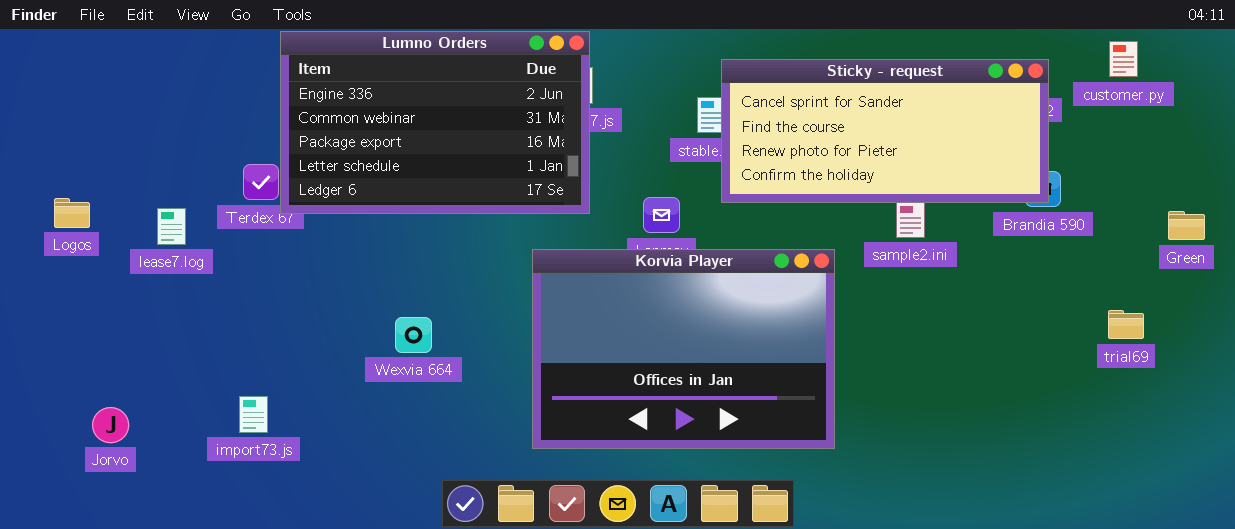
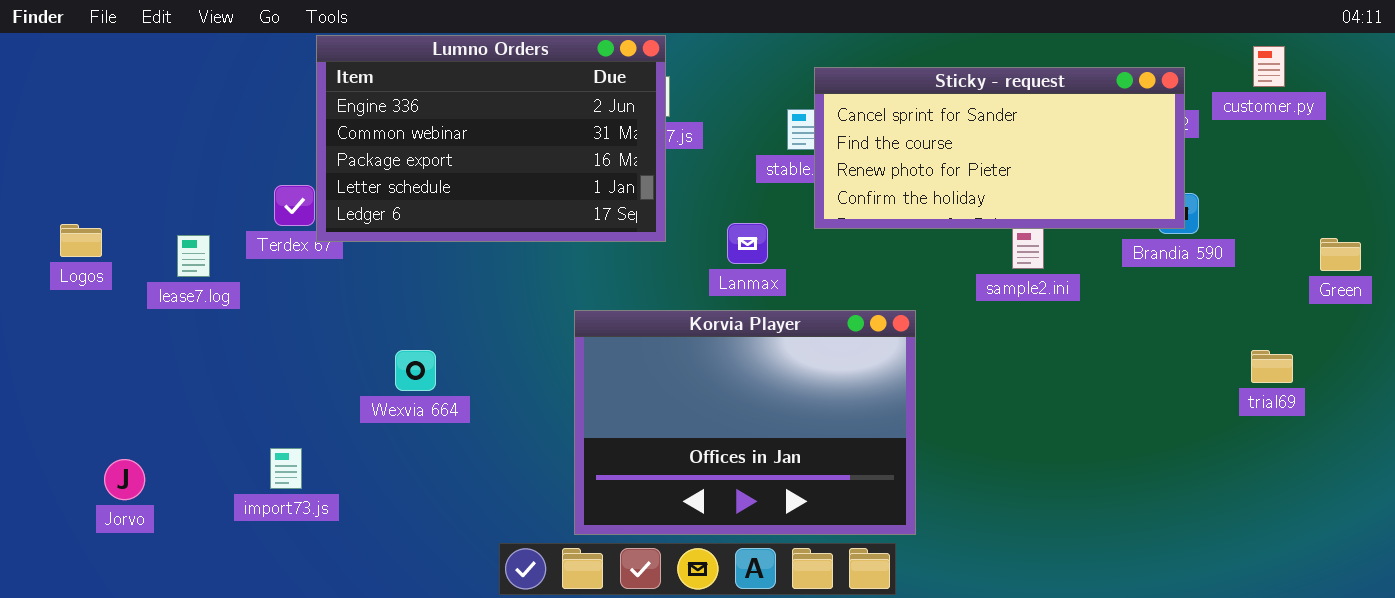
Korvia Player: [532,249,835,449] -> [574,310,916,535], moved
Wexvia 664: [395,317,432,353] -> [395,350,436,391], moved

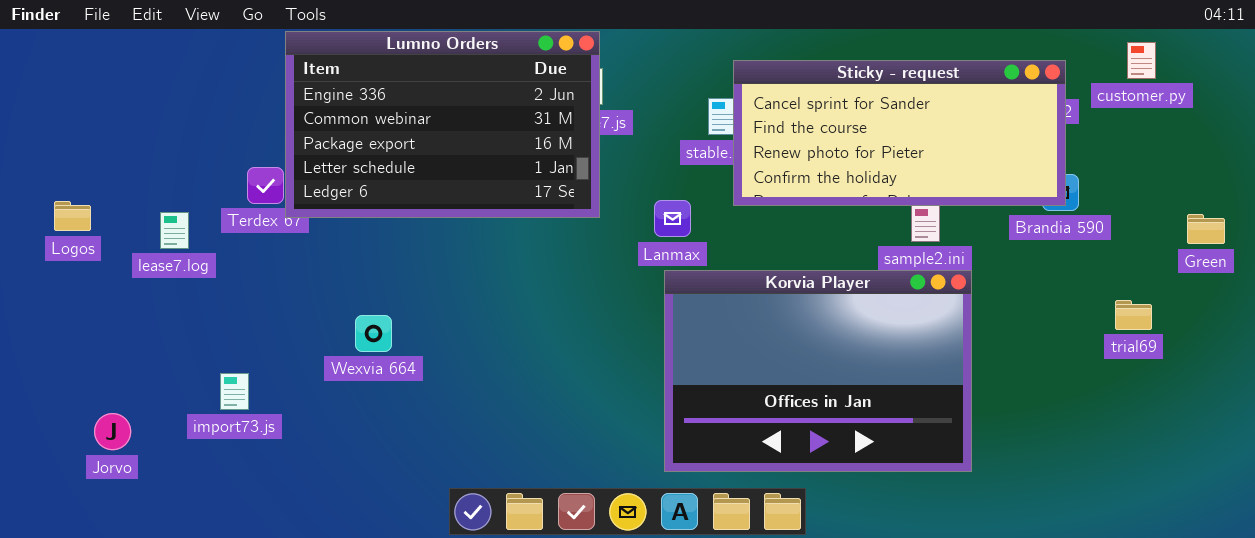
Korvia Player: [574,310,916,535] -> [664,270,972,472], moved
trial69: [1251,350,1293,383] -> [1115,300,1152,330], moved
import73.js: [270,448,302,489] -> [220,373,249,410], moved

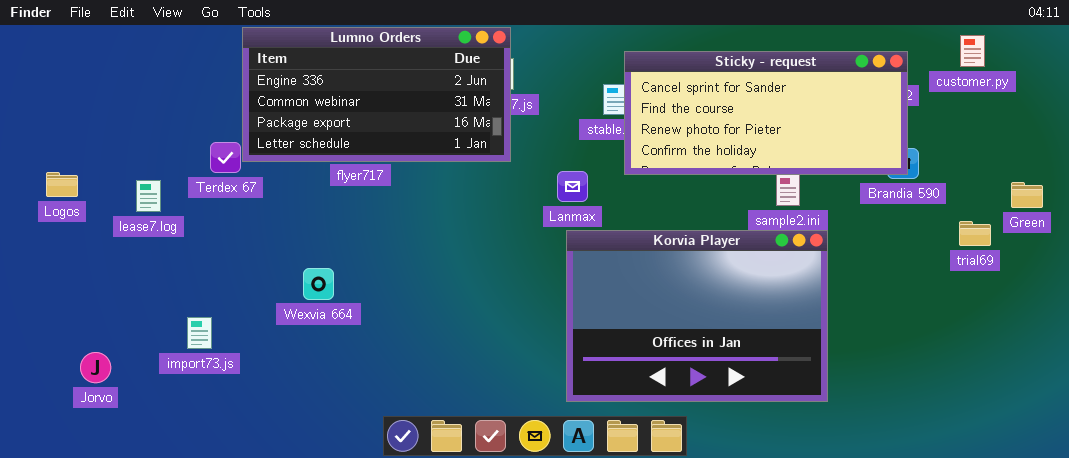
Lumno Orders: [285,31,600,218] -> [242,27,511,162], resized
trial69: [1115,300,1152,330] -> [959,221,991,246], moved

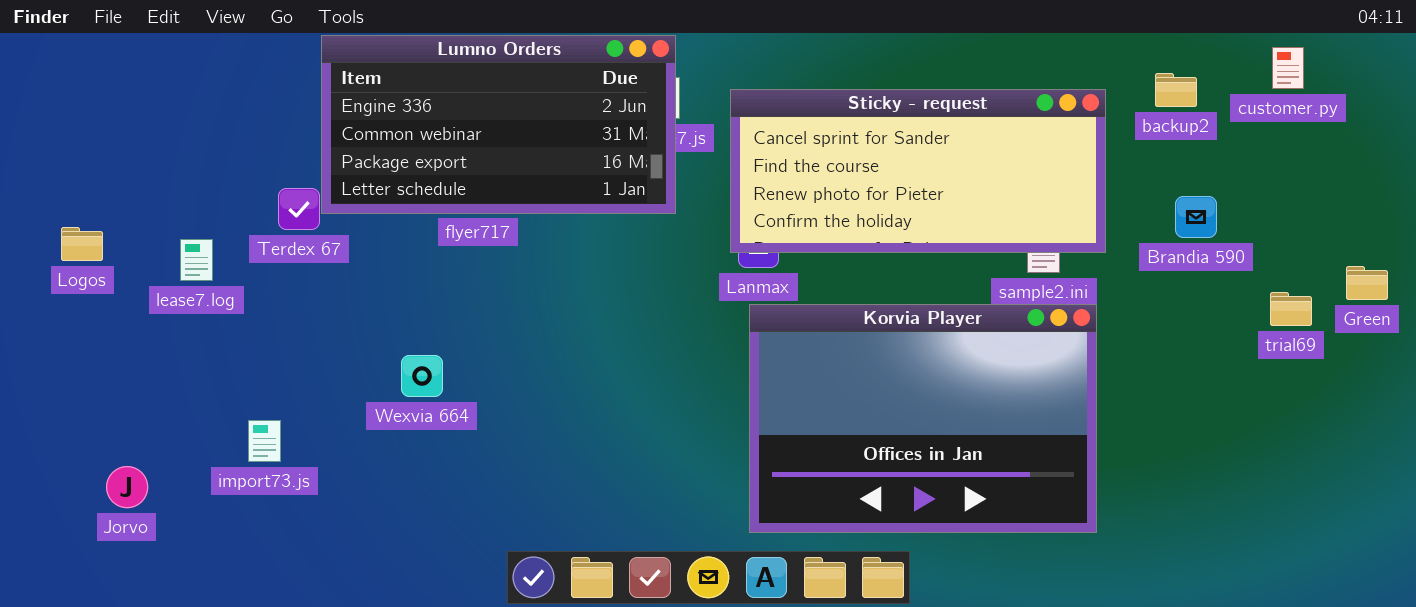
Sticky - request: [624,51,908,175] -> [730,89,1106,253], moved
Green: [1011,182,1043,208] -> [1346,266,1388,300], moved

